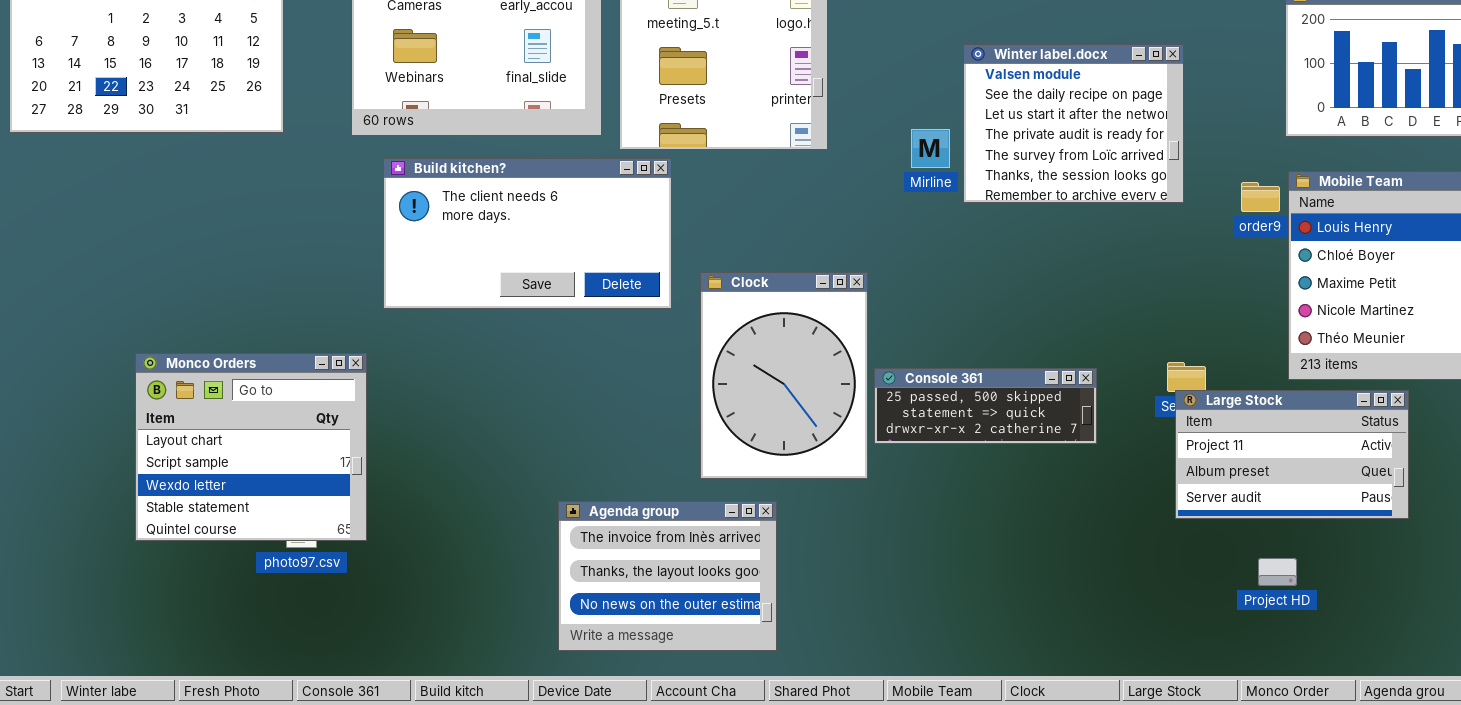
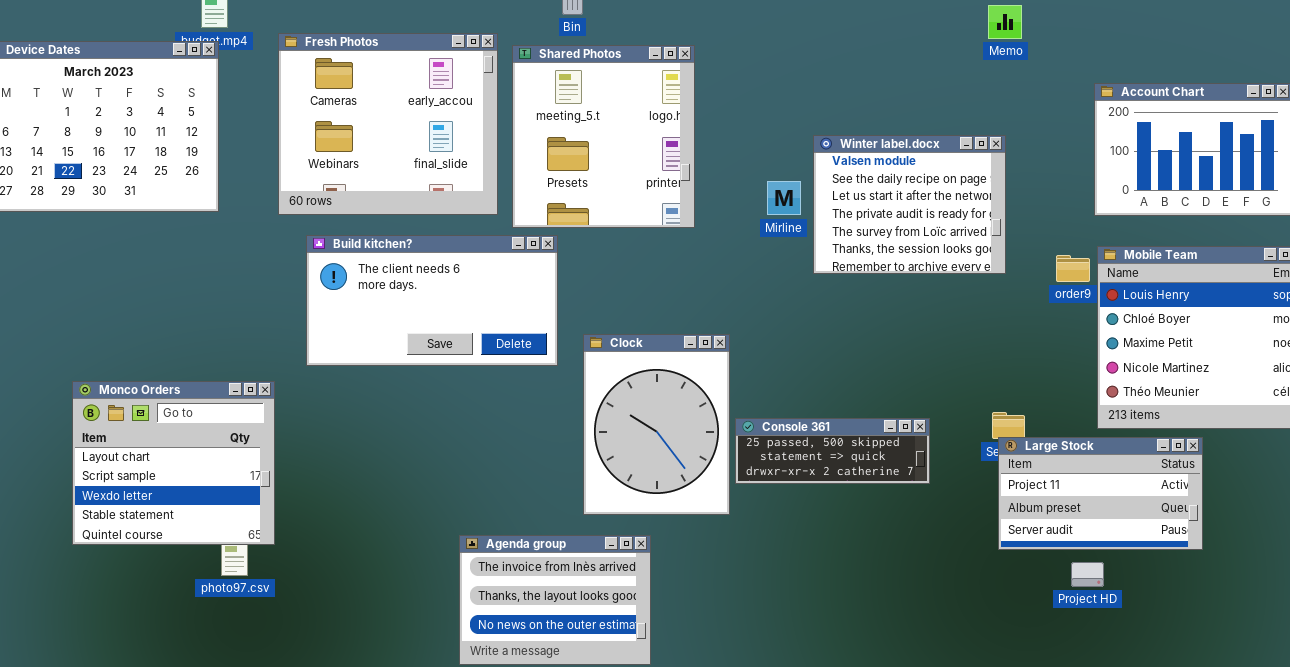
Mirline: [911,129,950,168] -> [767,181,801,215], moved
Monco Orders: [135,353,367,541] -> [72,381,275,545], moved
Project HD: [1258,558,1297,586] -> [1071,562,1104,587], moved

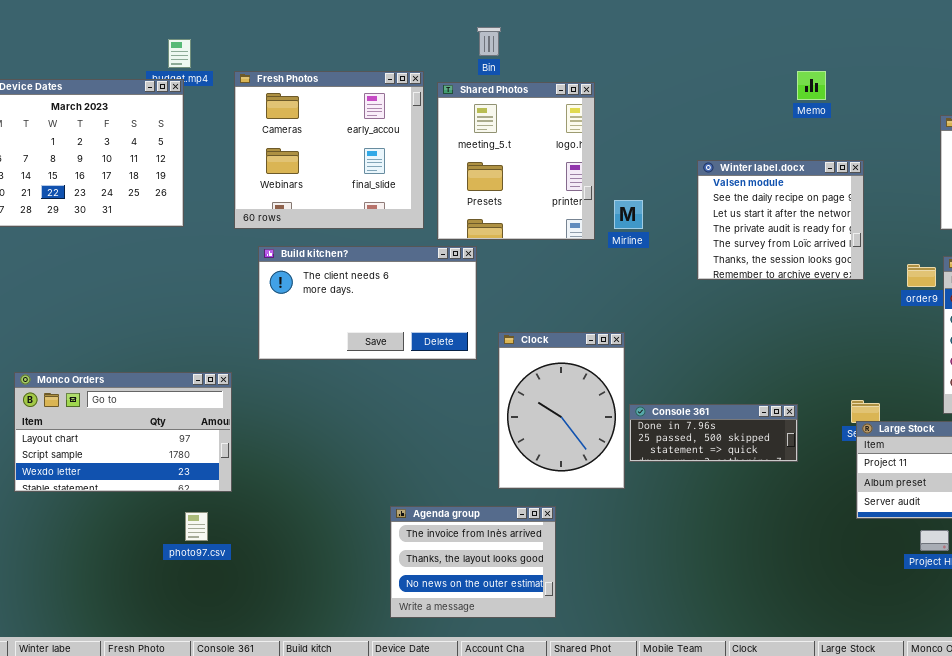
Memo: [988,5,1022,39] -> [797,71,826,100], moved
Mirline: [767,181,801,215] -> [614,200,643,229], moved
Monco Orders: [72,381,275,545] -> [14,372,232,492], resized
Console 361: [735,418,930,484] -> [629,404,798,462], scrolled up 1 row

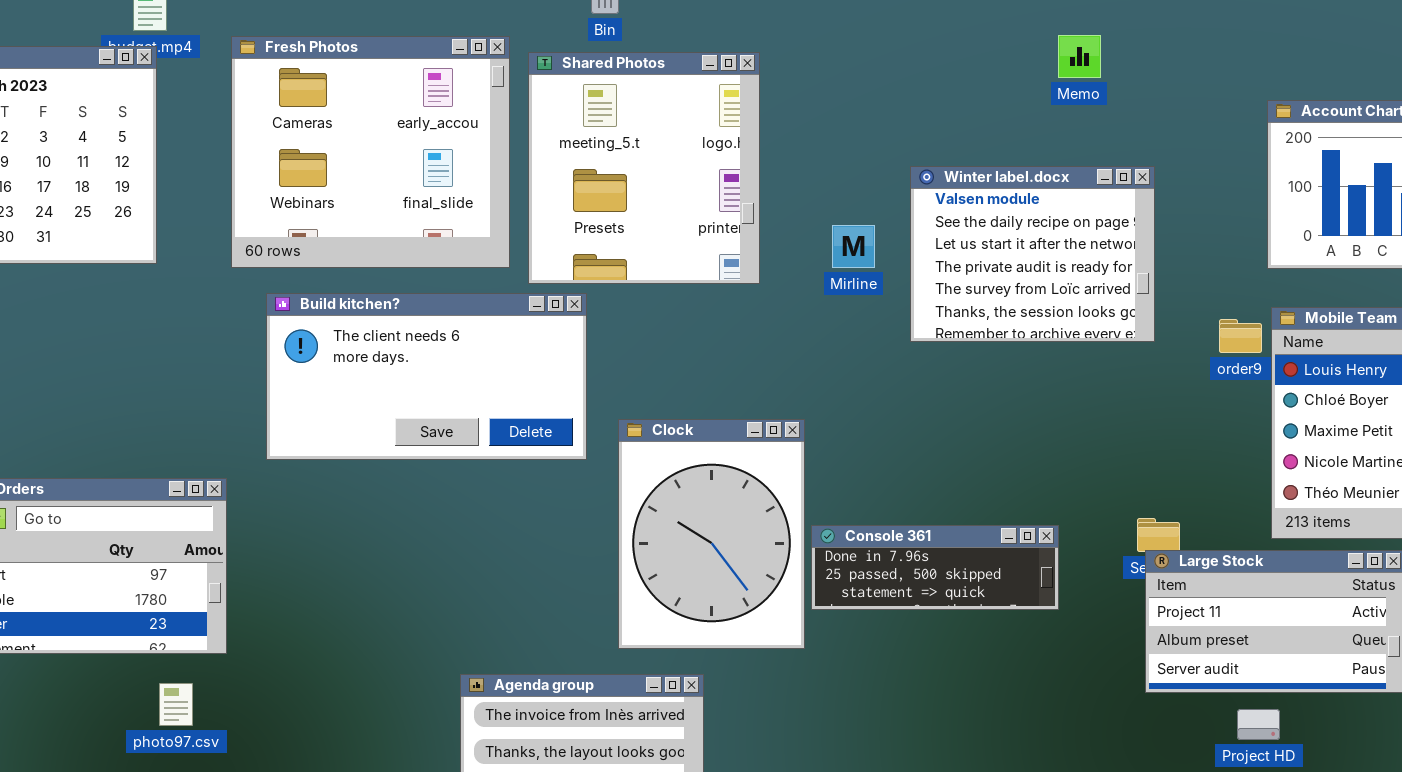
Mirline: [614,200,643,229] -> [832,225,875,268], moved

